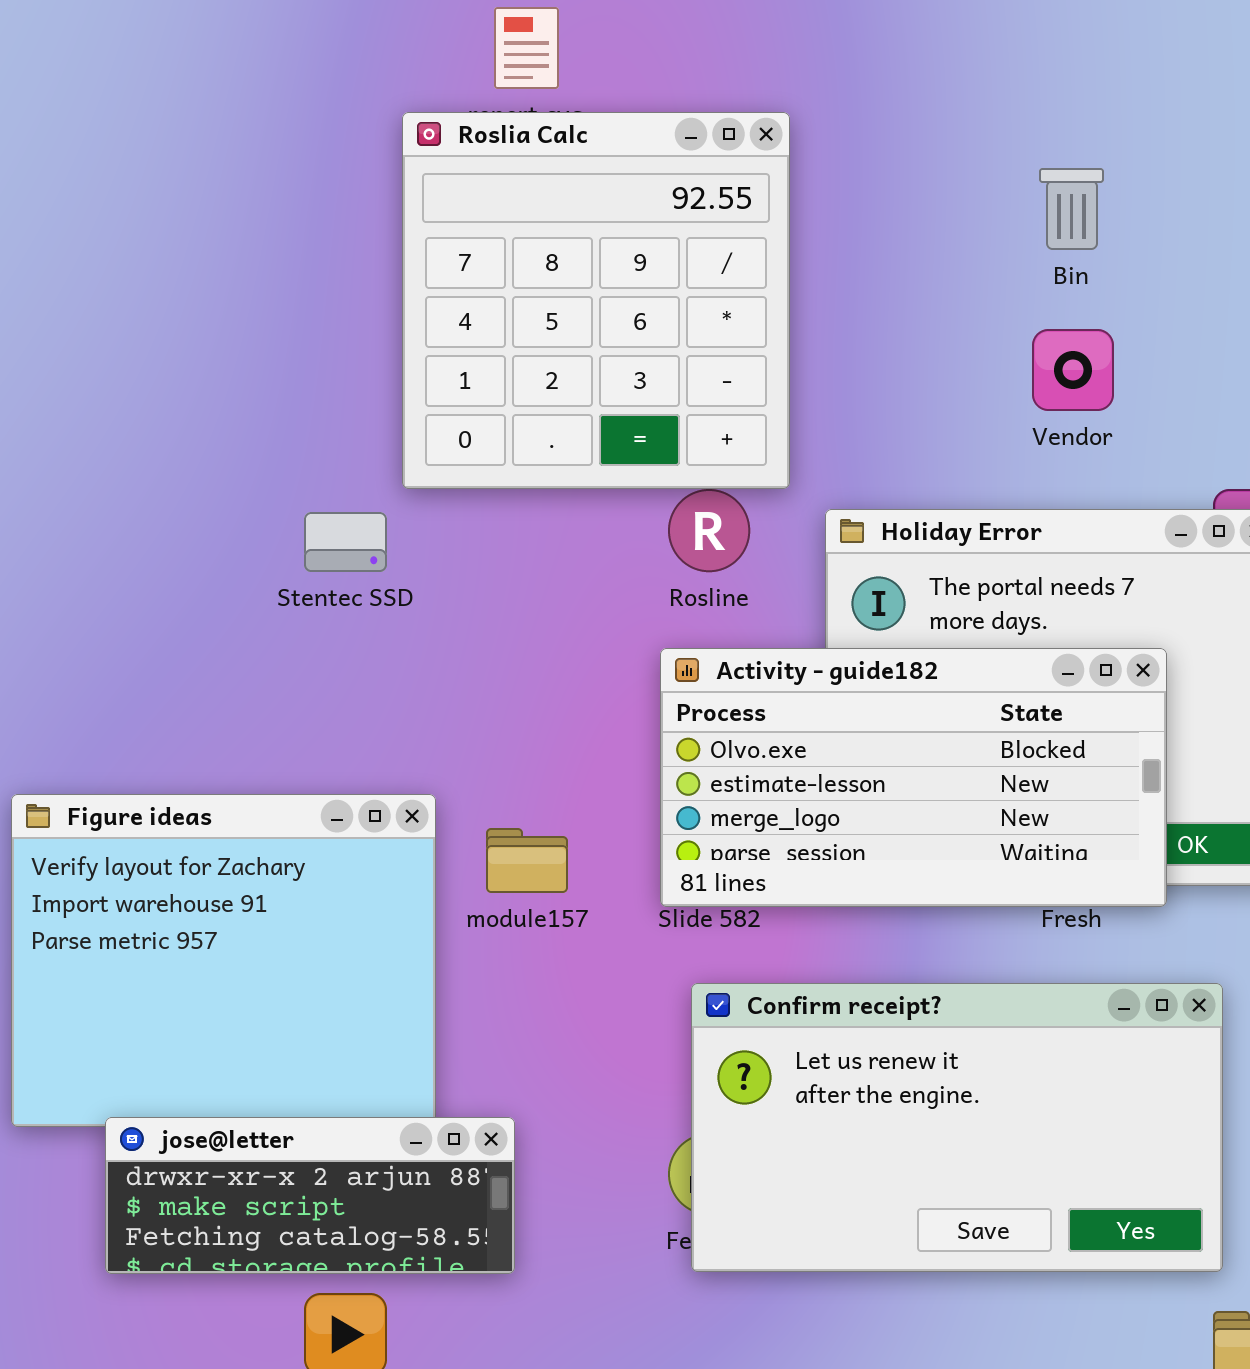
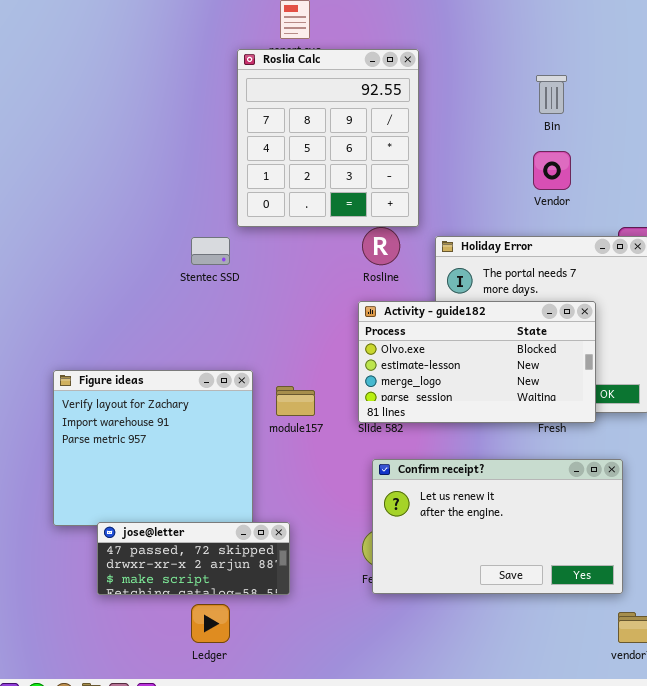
jose@letter: [105,1117,515,1274] -> [97,522,290,595], scrolled up 1 row

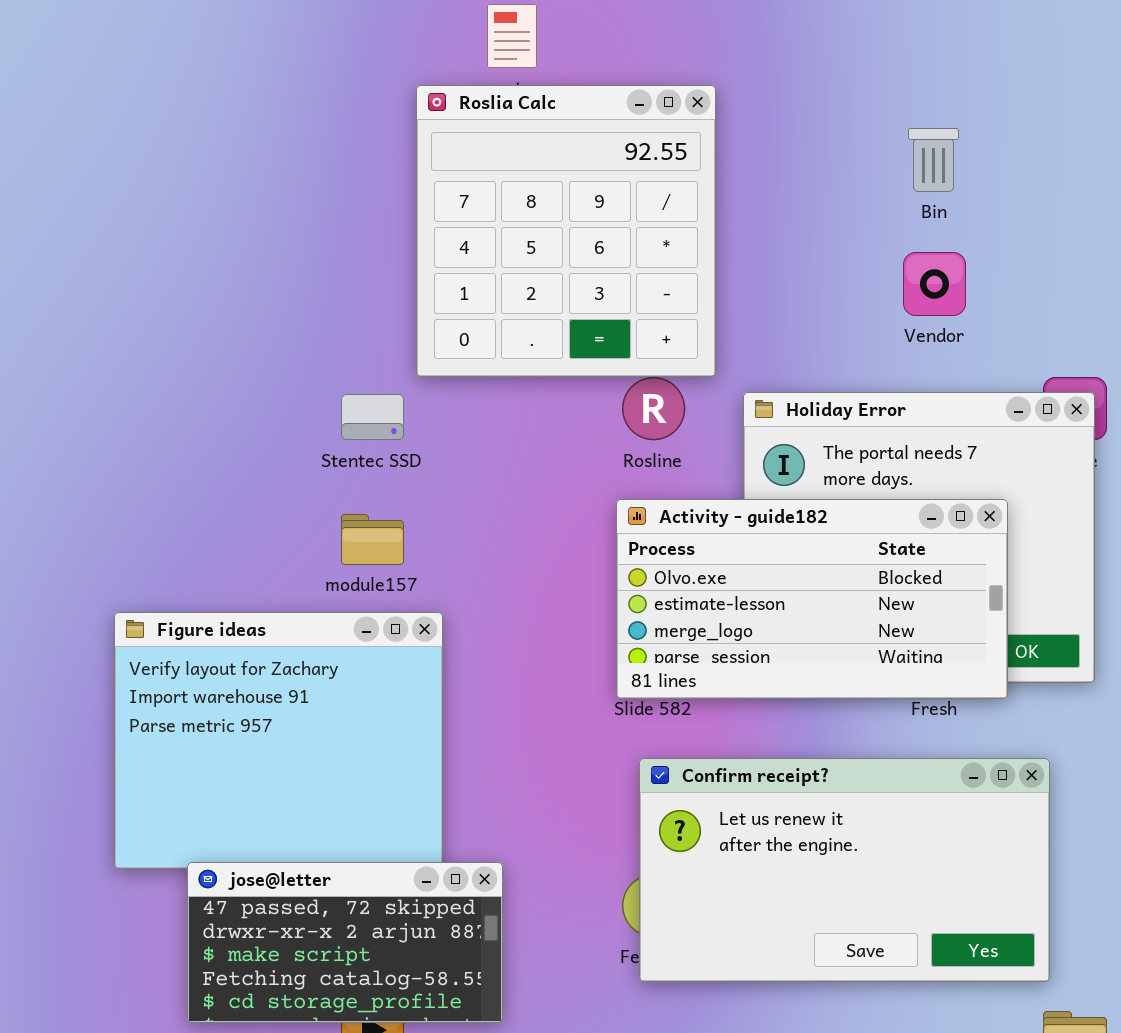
module157: [276,386,315,416] -> [341,514,404,565], moved
jose@letter: [97,522,290,595] -> [187,862,503,1023], resized

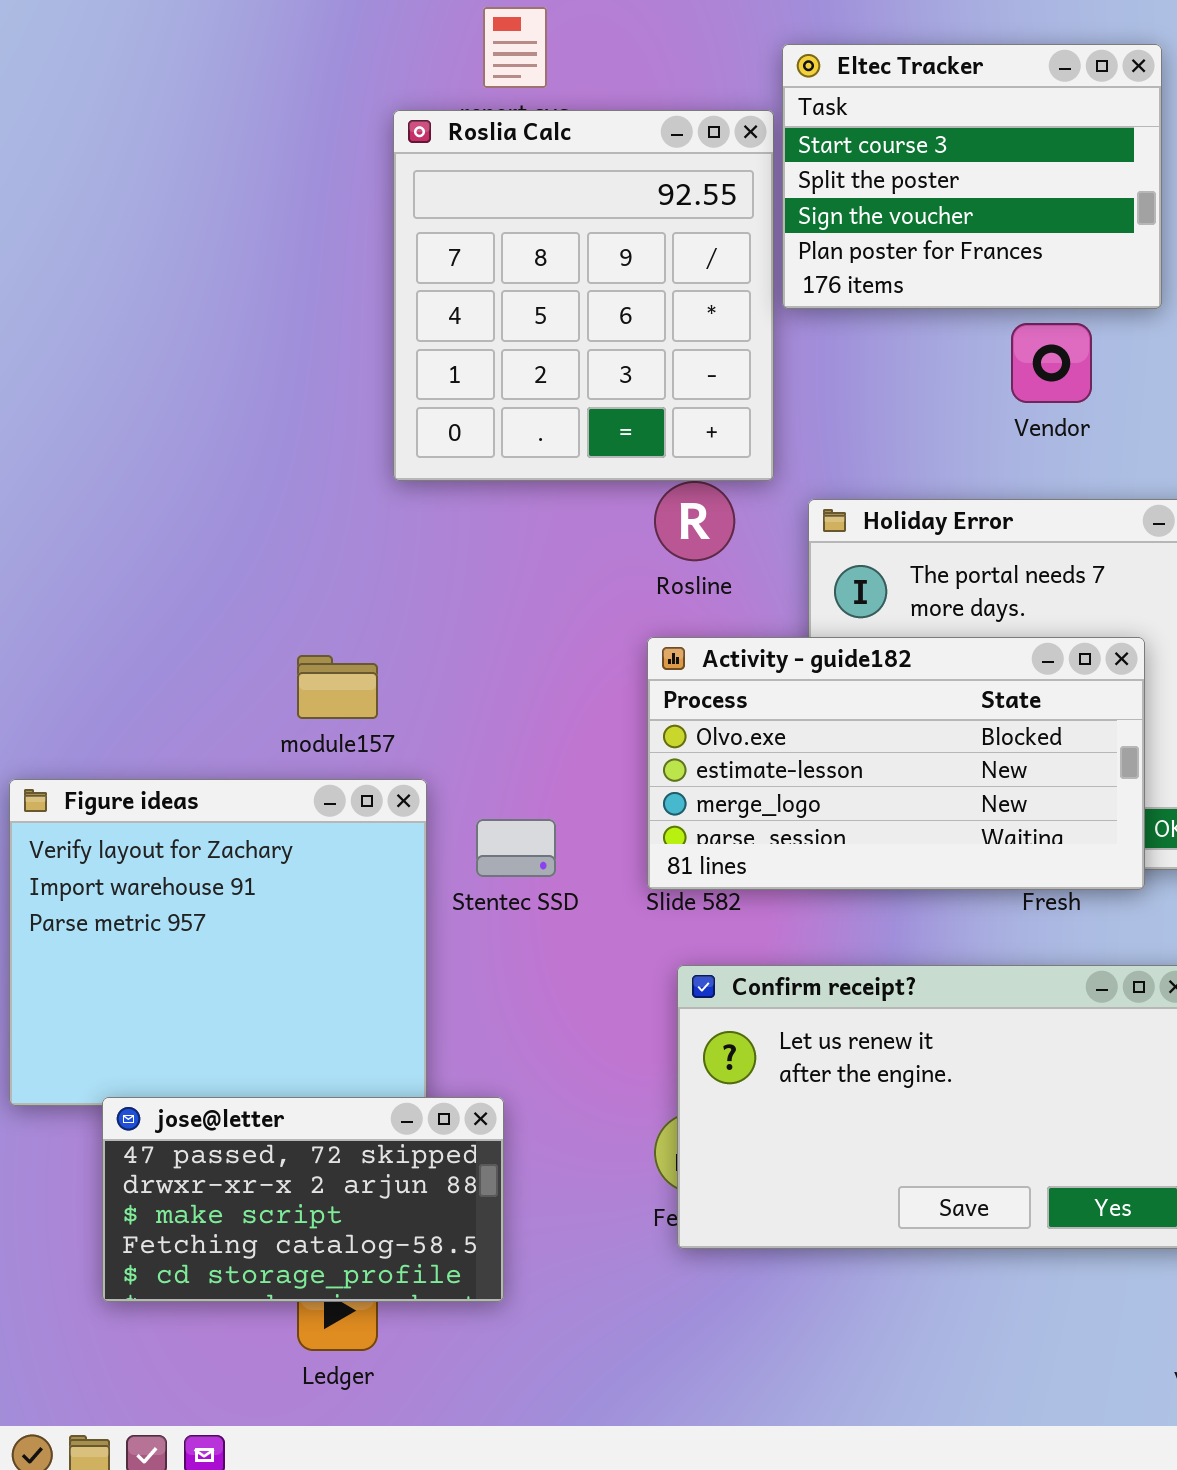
Eltec Tracker: none -> [782,44,1162,309], opened
Stentec SSD: [341,394,404,440] -> [476,819,556,877], moved

